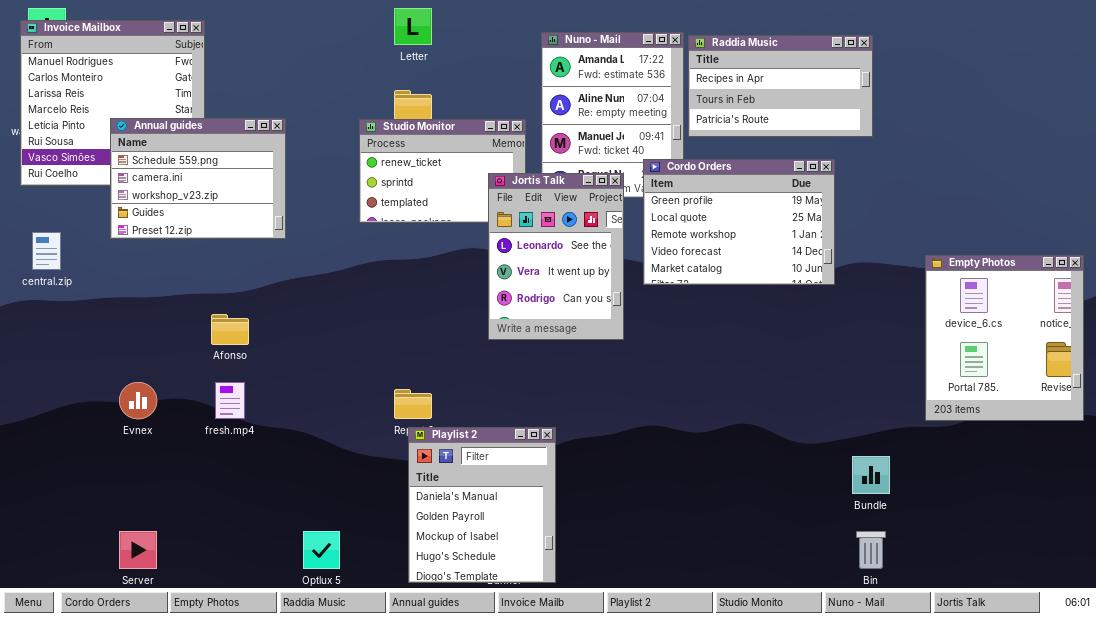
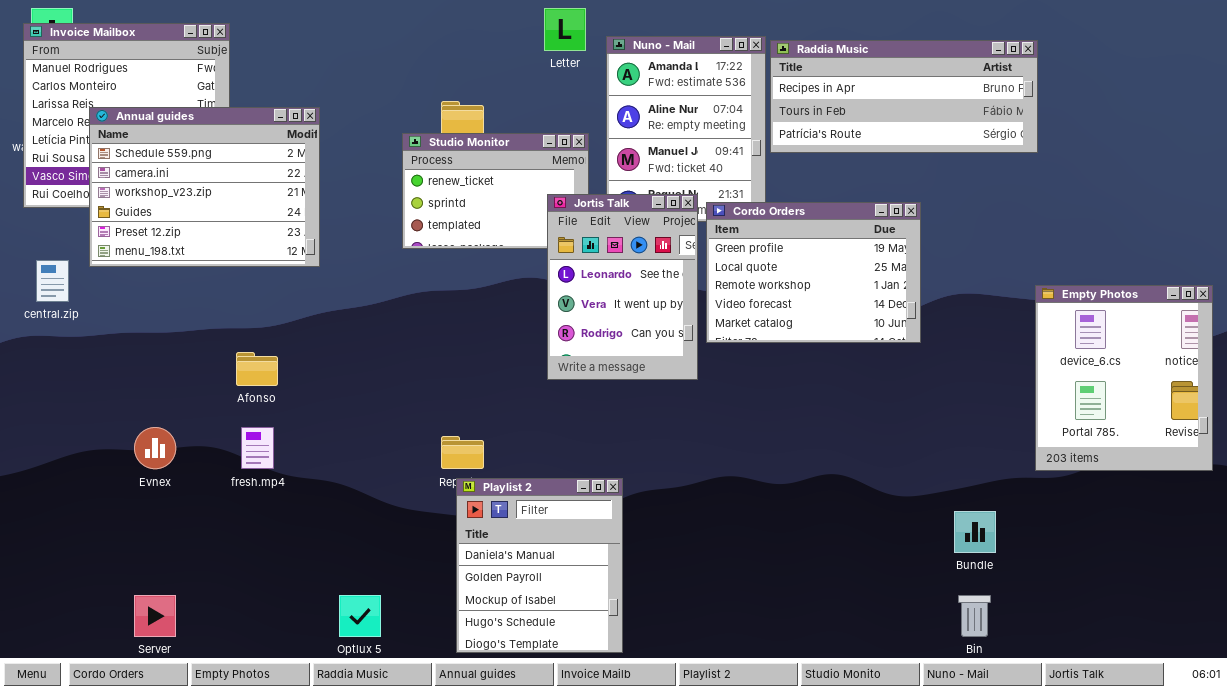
Letter: [394,8,432,45] -> [544,8,586,51], moved
Raddia Music: [688,35,873,137] -> [770,40,1038,153], resized
Annual guides: [110,118,286,239] -> [89,107,320,267], resized
Cordo Orders: [643,159,835,285] -> [706,202,921,343], moved

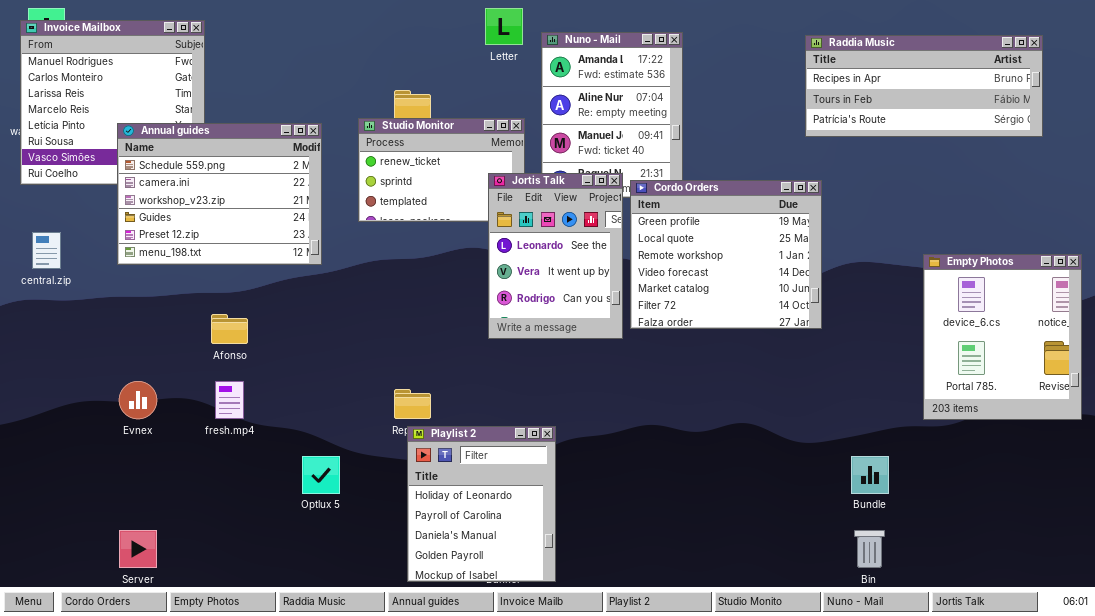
Raddia Music: [770,40,1038,153] -> [805,35,1043,137], moved
Annual guides: [89,107,320,267] -> [117,123,322,265], moved
Cordo Orders: [706,202,921,343] -> [630,180,822,329], resized
Playlist 2: [456,478,623,653] -> [407,426,556,582], scrolled up 2 rows
Optlux 5: [339,595,381,637] -> [302,456,340,494], moved

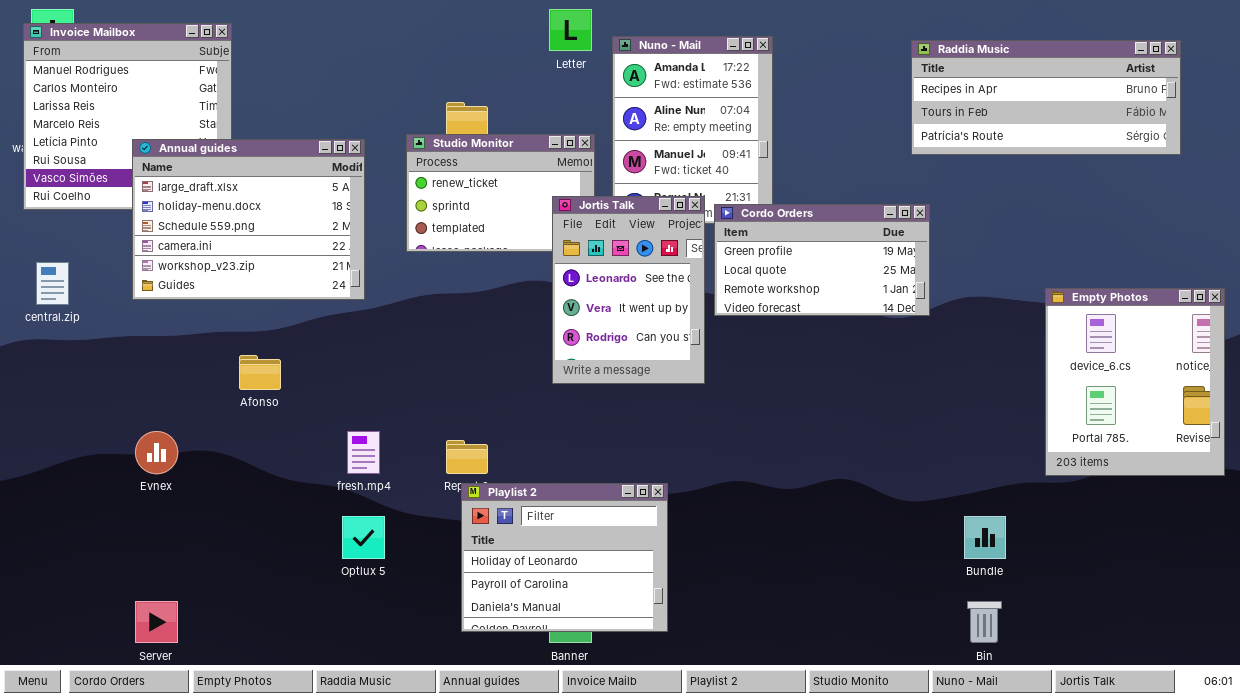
Annual guides: [117,123,322,265] -> [132,139,365,300], scrolled up 2 rows
Cordo Orders: [630,180,822,329] -> [714,204,930,316], resized
fresh.mp4: [215,381,244,419] -> [347,431,380,474], moved
Playlist 2: [407,426,556,582] -> [461,483,668,632], resized

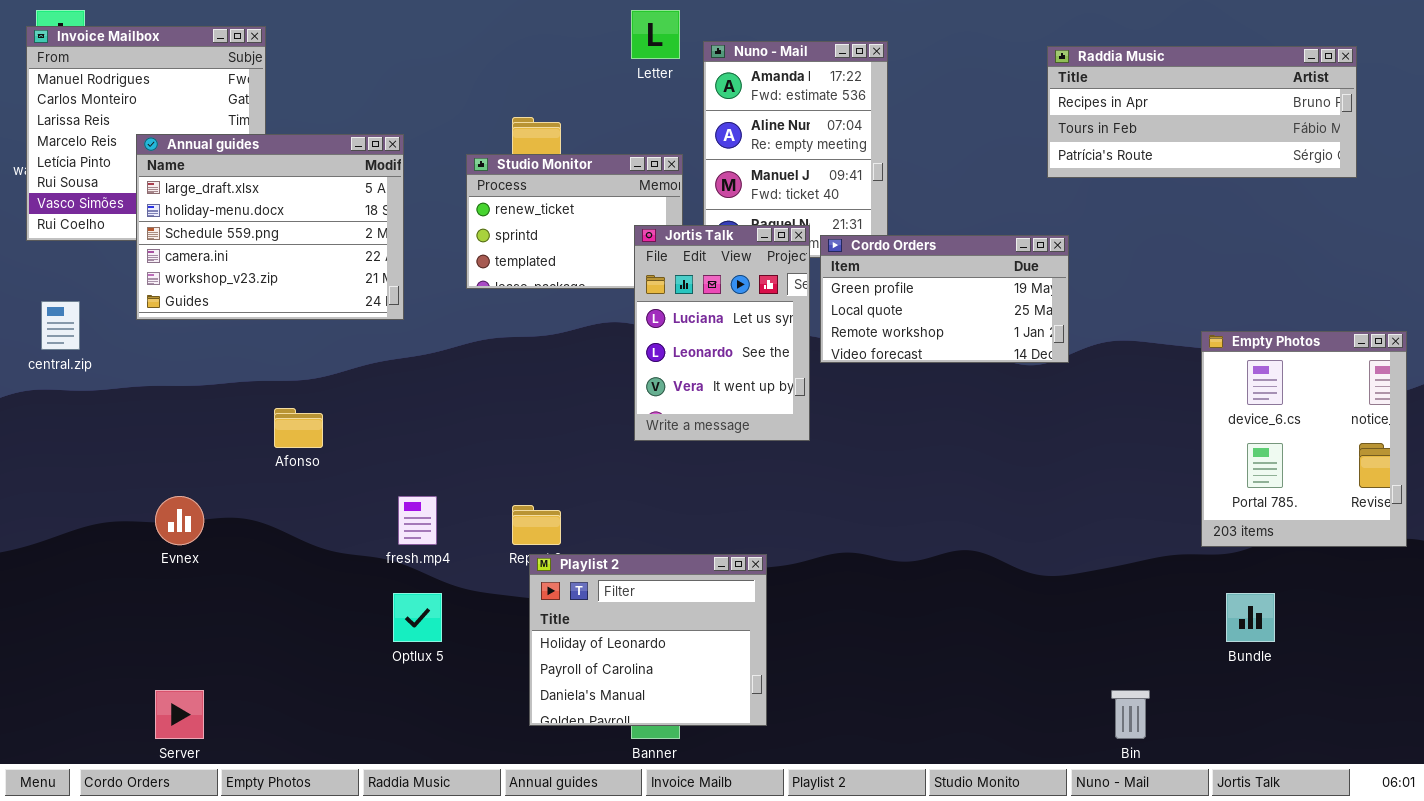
Annual guides: [132,139,365,300] -> [136,134,404,320], moved
Jortis Talk: [552,196,705,384] -> [634,225,810,441], scrolled up 1 row
Bundle: [964,516,1006,559] -> [1226,593,1275,642], moved

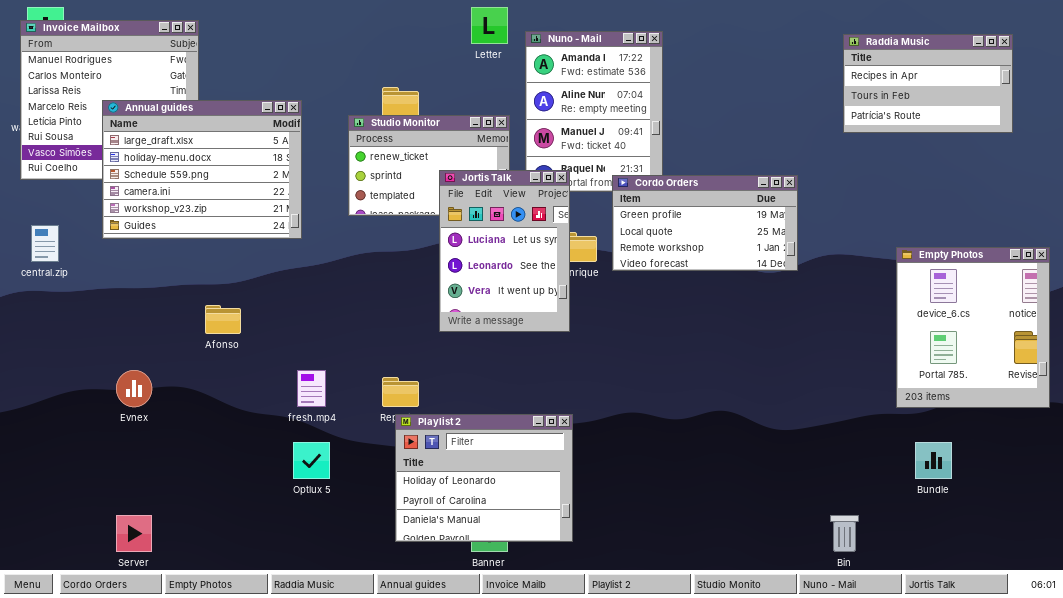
Raddia Music: [1047,46,1357,178] -> [843,34,1013,133], resized
Jortis Talk: [634,225,810,441] -> [439,170,570,332], moved

